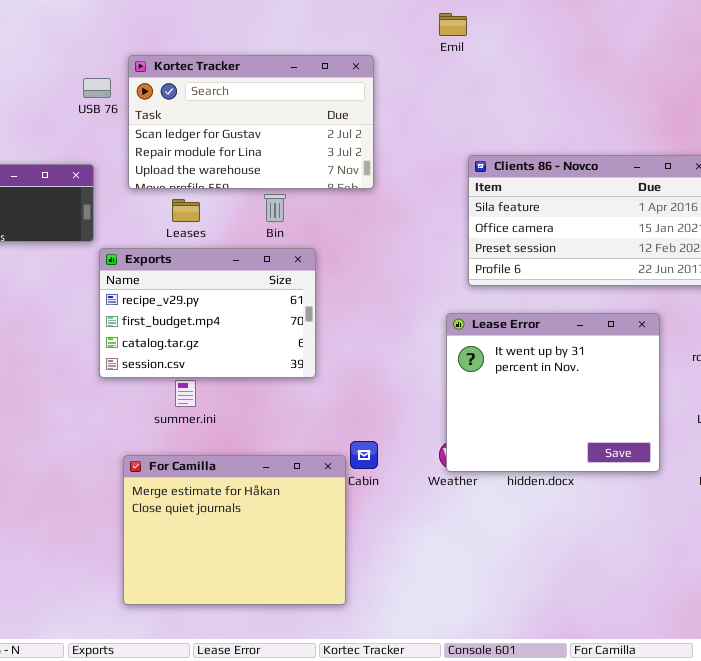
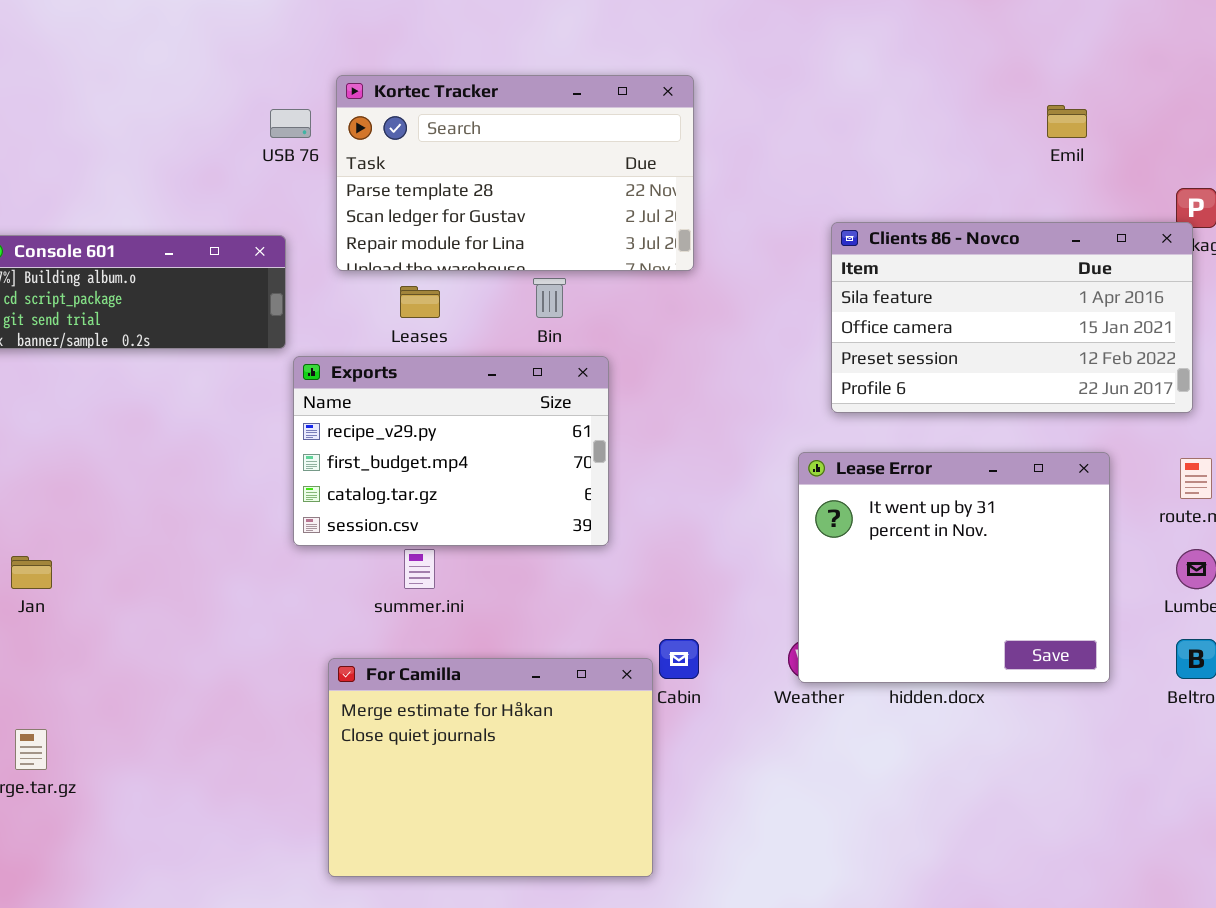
Emil: [439,13,467,36] -> [1047,105,1087,138], moved
Kortec Tracker: [128,55,374,189] -> [336,75,694,271], scrolled up 1 row

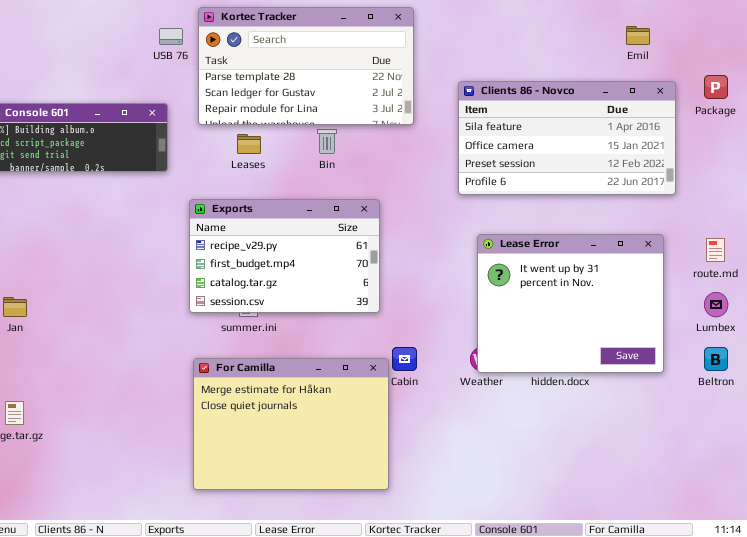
Clients 86 - Novco: [831,222,1193,413] -> [458,81,676,195], moved
Exports: [293,356,609,546] -> [189,199,380,313], moved

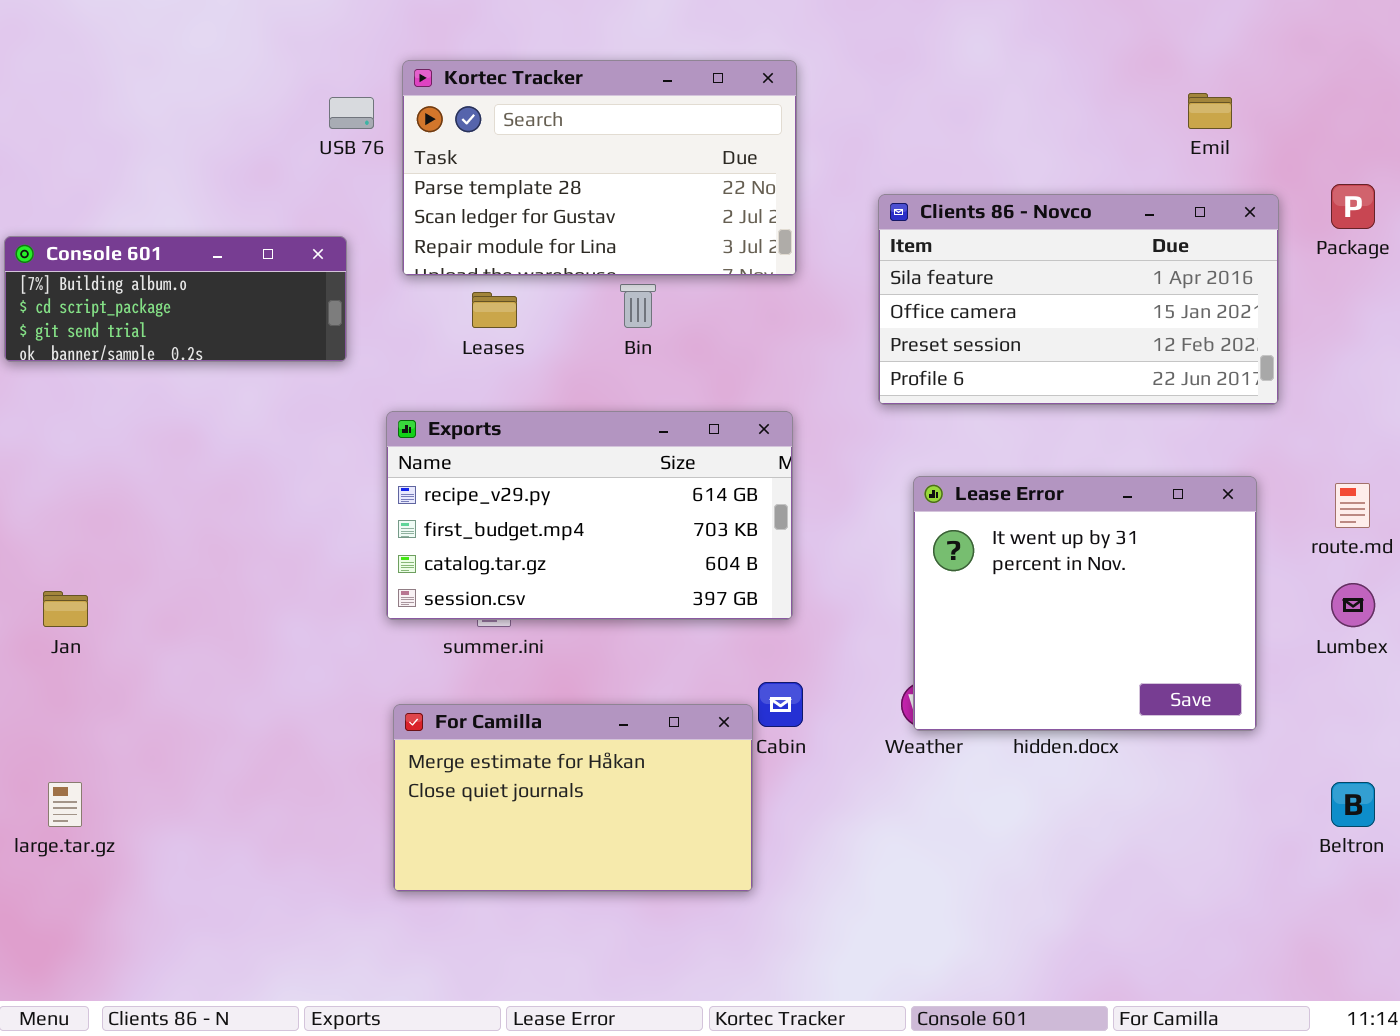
Exports: [189,199,380,313] -> [386,411,793,620], resized
Beltron: [704,347,728,371] -> [1331,782,1375,827], moved
For Camilla: [193,358,389,490] -> [393,704,753,892], resized

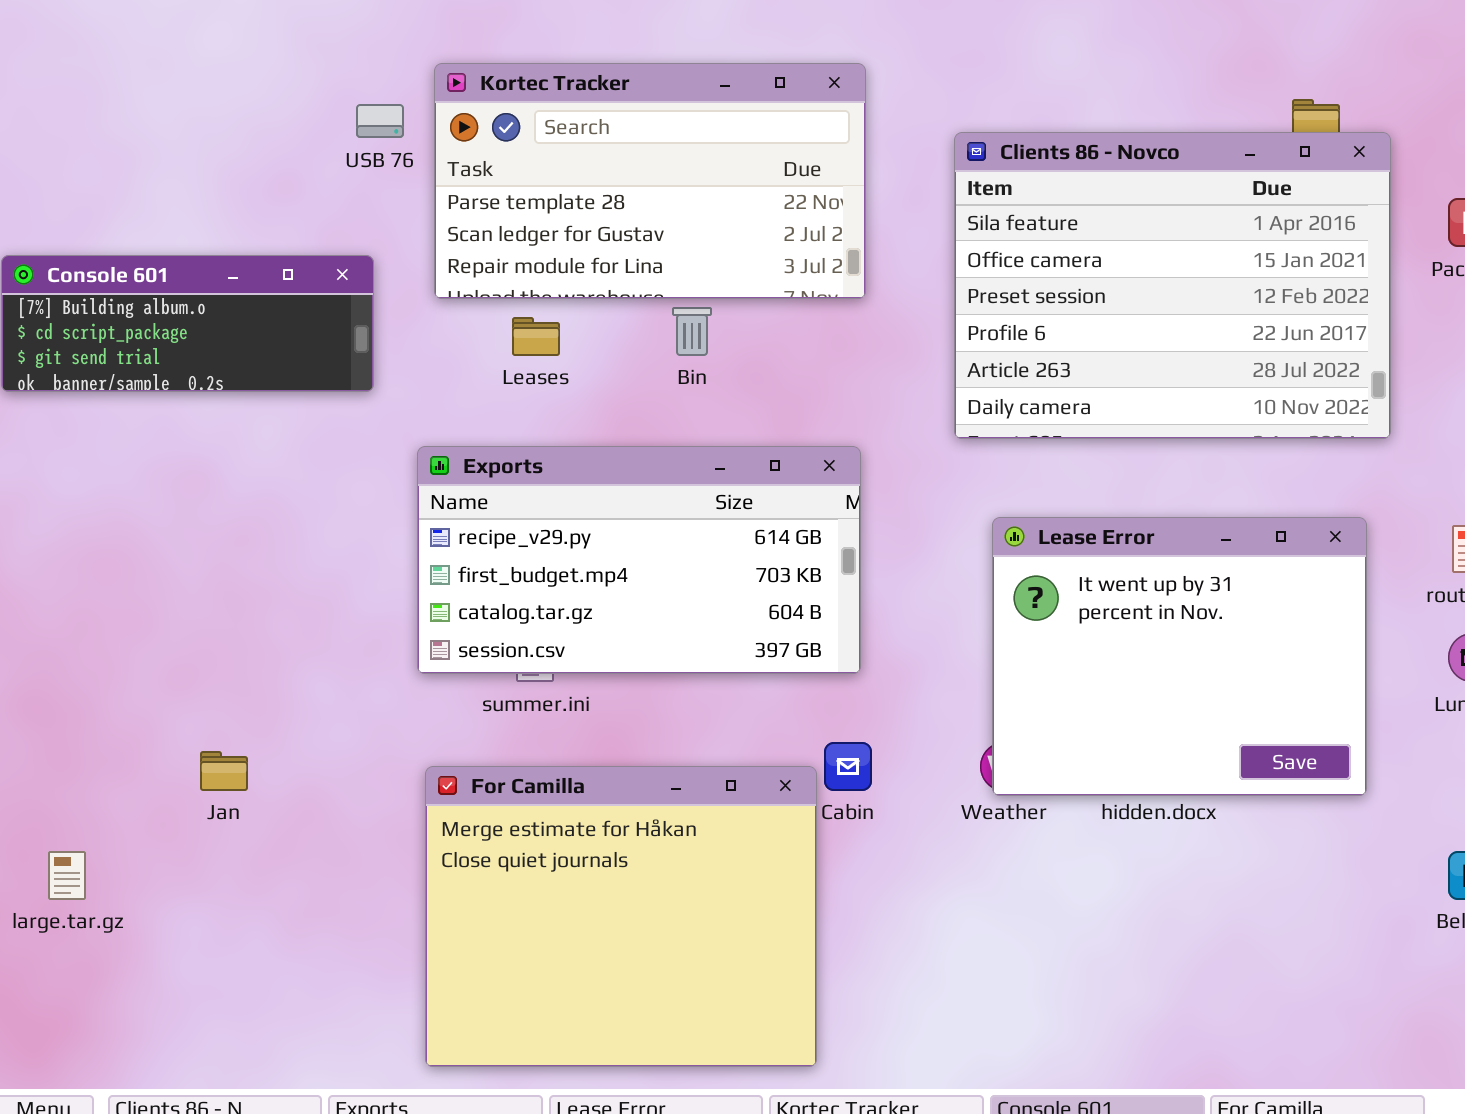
Clients 86 - Novco: [878,194,1279,405] -> [954,132,1391,439], resized
Jan: [43,591,88,627] -> [200,751,248,791], moved
For Camilla: [393,704,753,892] -> [425,766,817,1067], resized

